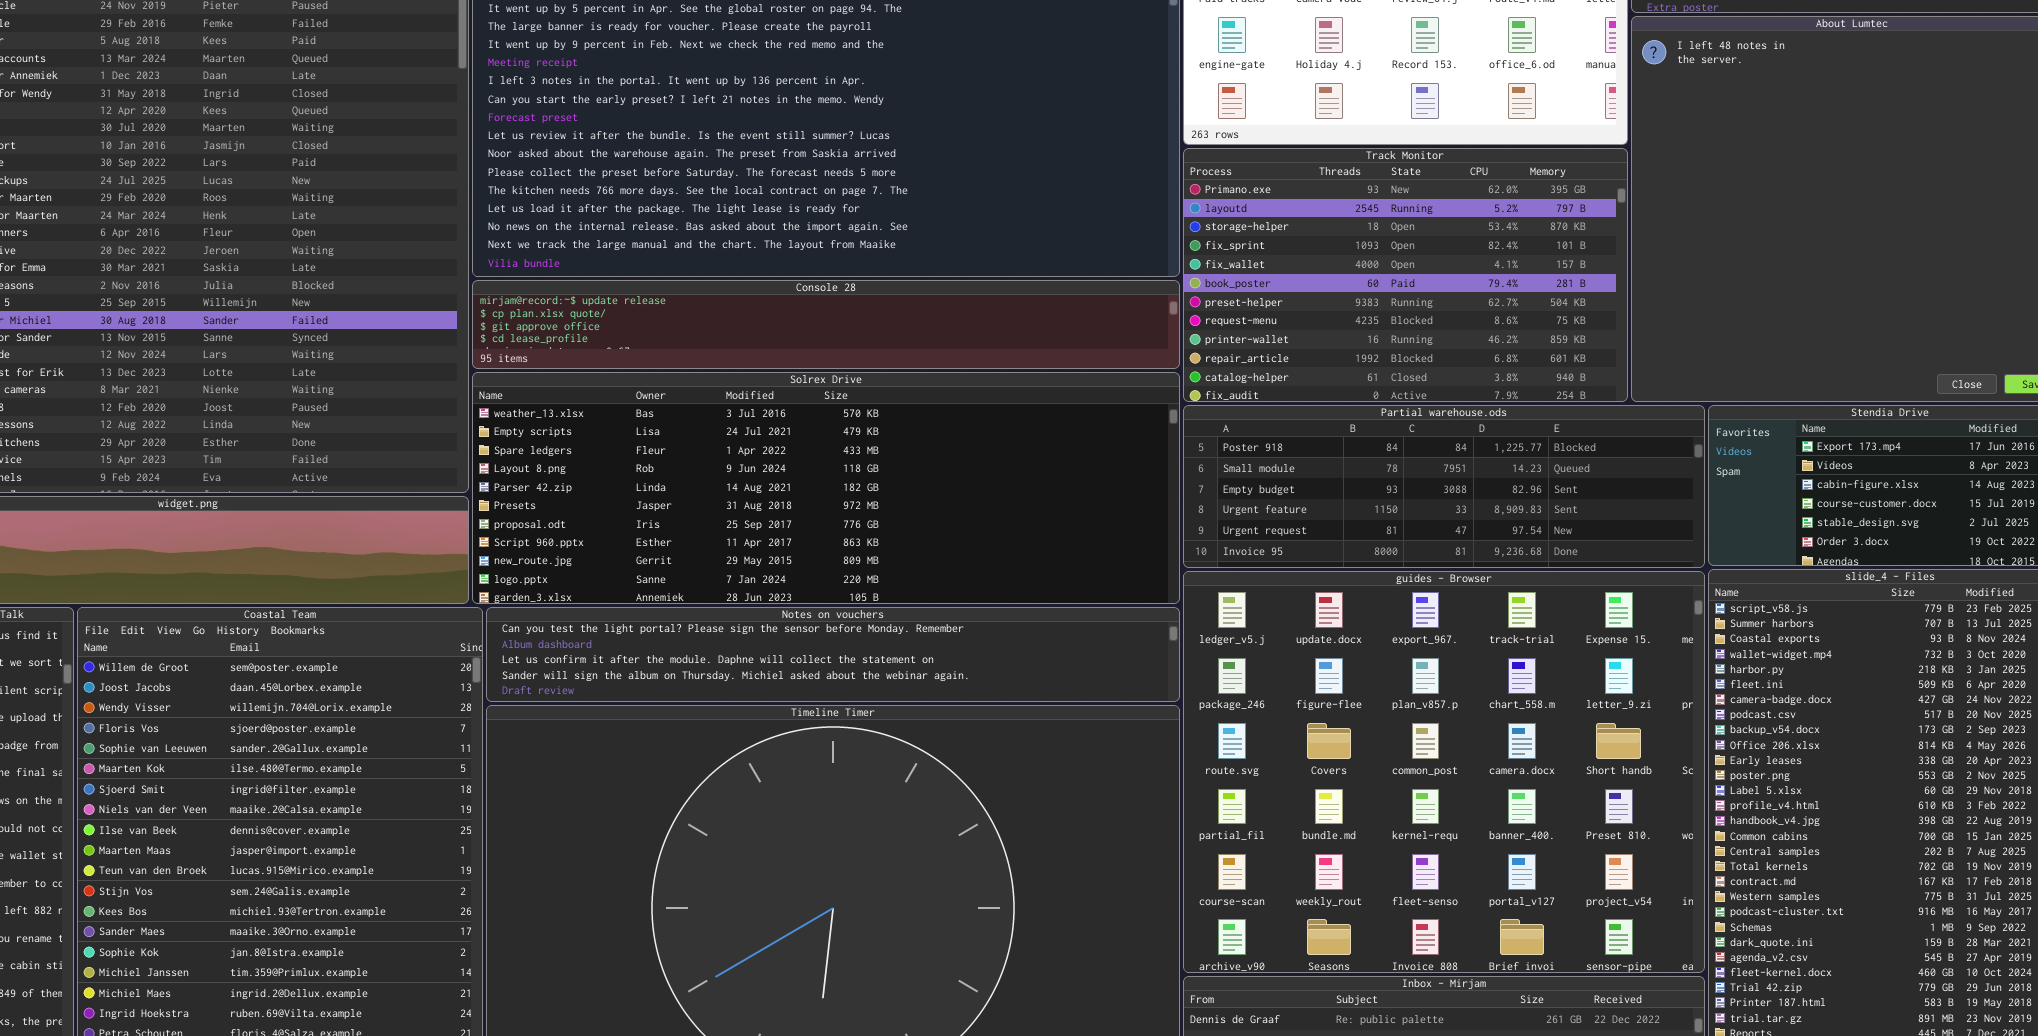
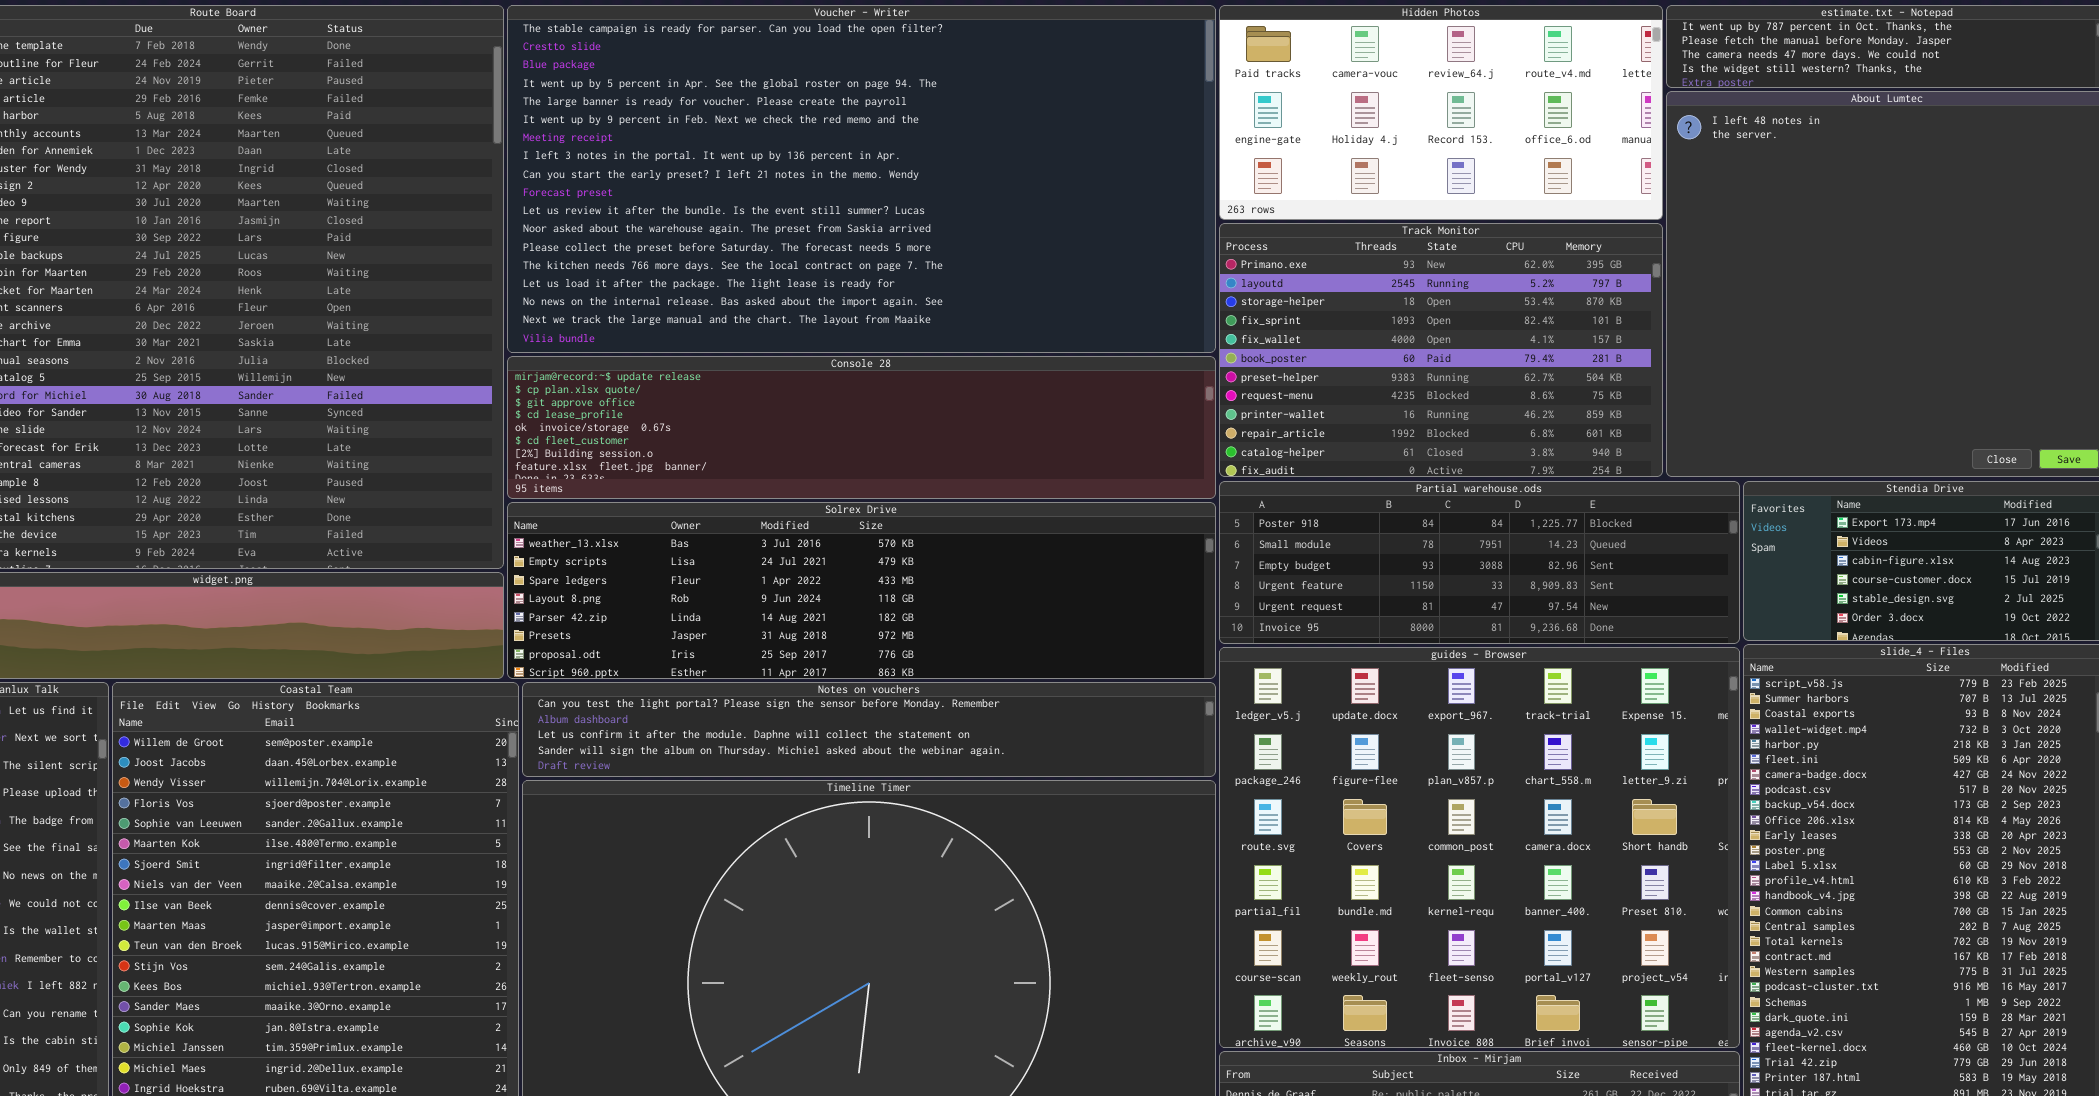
Console 28: [472,280,1180,369] -> [507,356,1216,499], resized
Solrex Drive: [472,372,1180,604] -> [507,502,1216,679], resized

